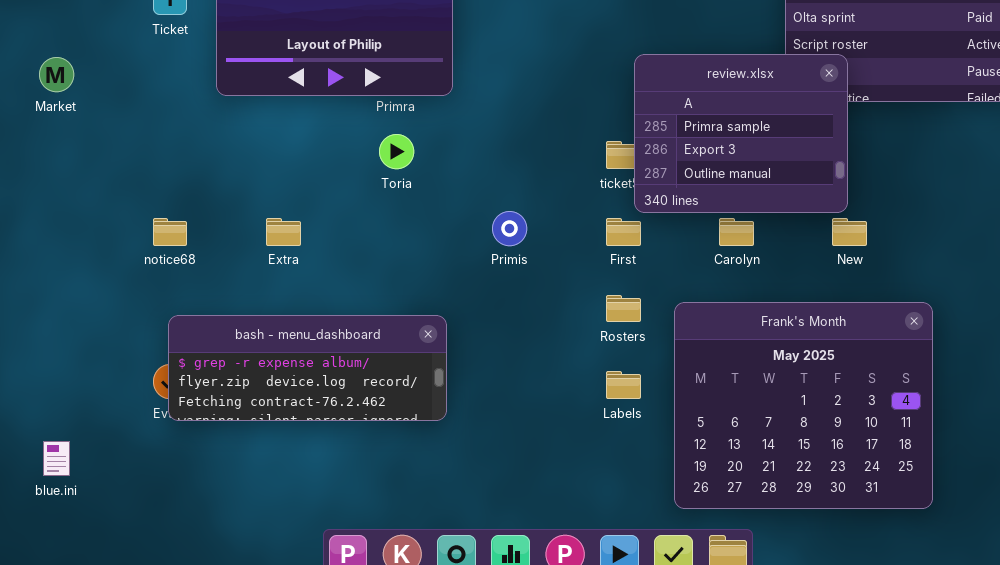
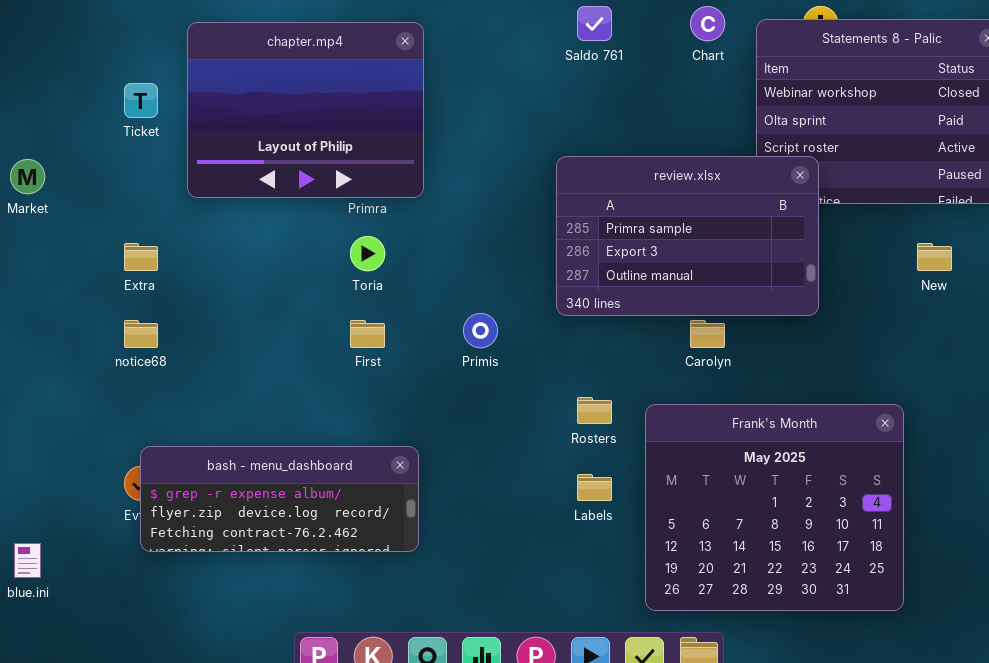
review.xlsx: [634,54,848,213] -> [556,156,819,316], resized
Extra: [266,218,301,246] -> [124,243,158,271], moved
First: [606,218,641,246] -> [350,320,385,348], moved
New: [832,218,867,246] -> [917,243,952,271], moved
bash - menu_dashboard: [168,315,447,421] -> [140,446,419,552], moved

